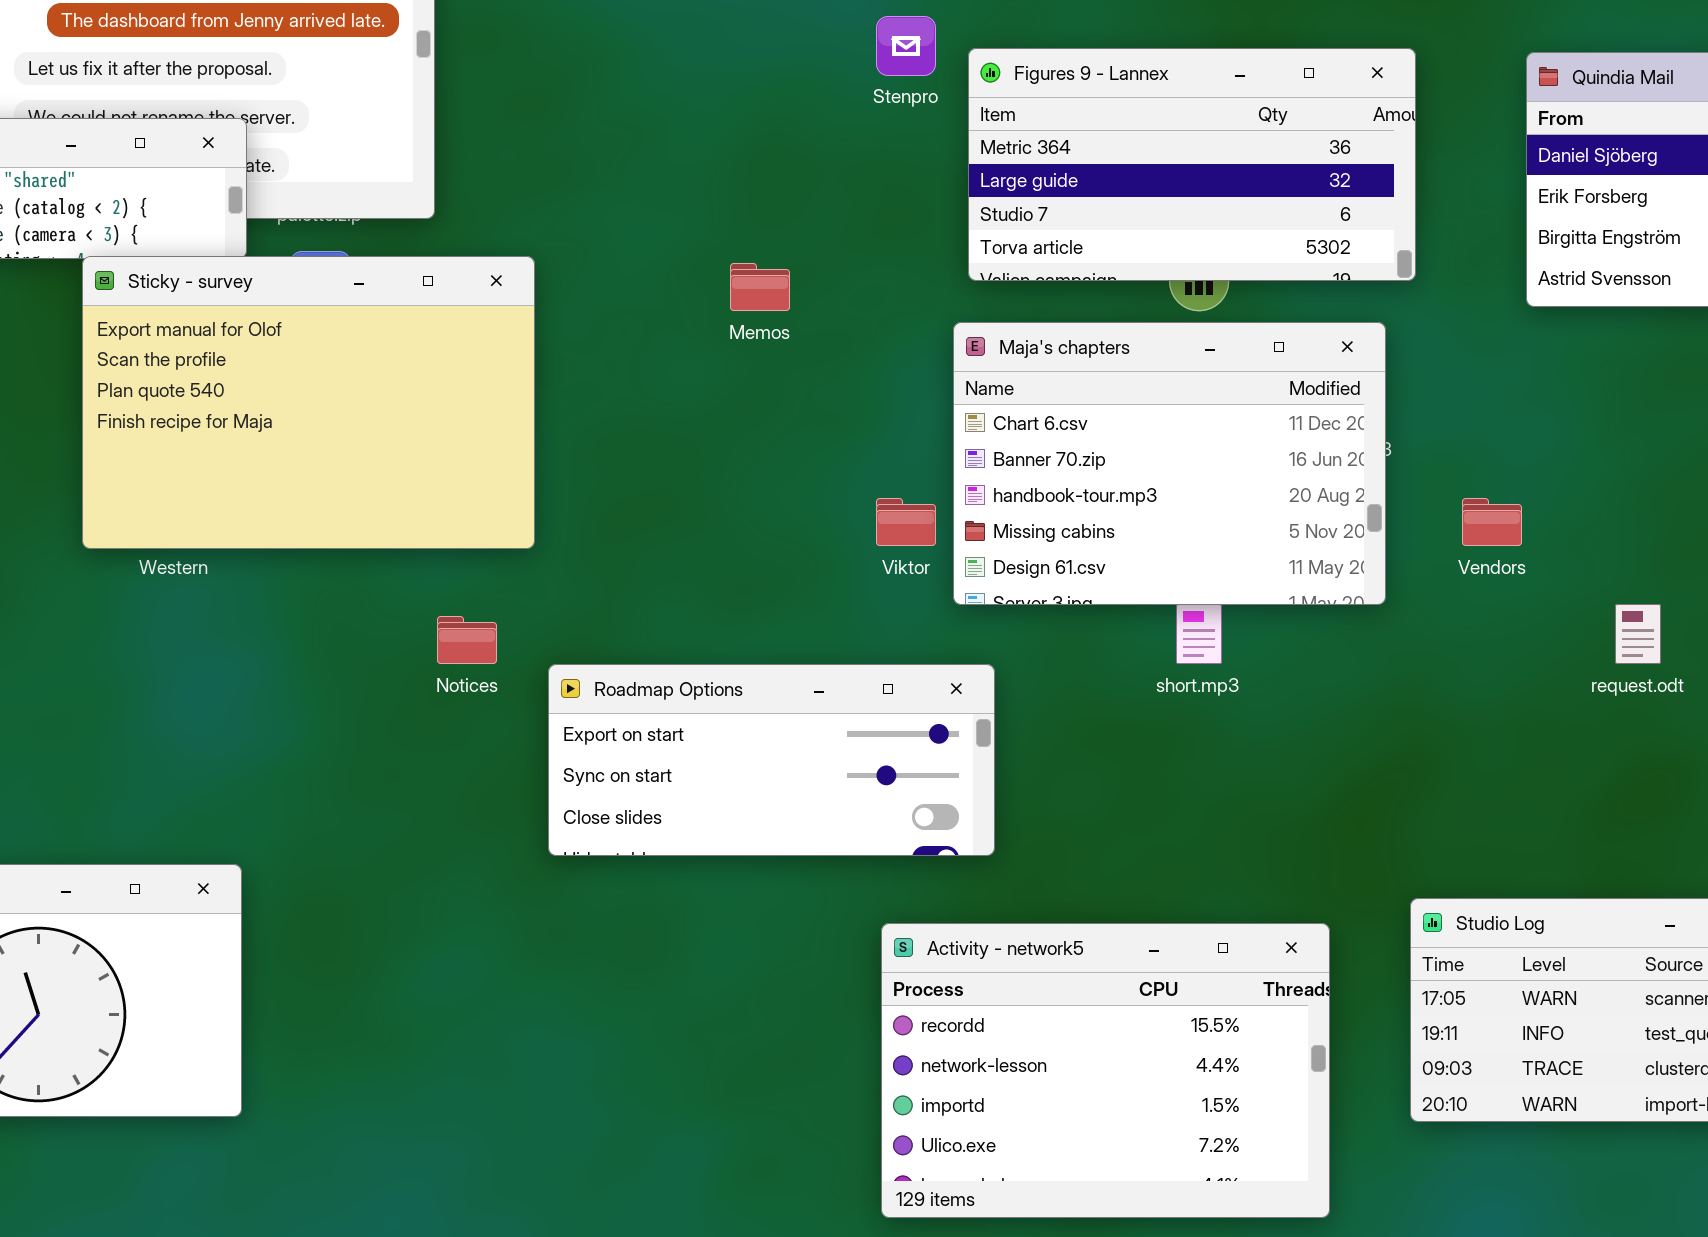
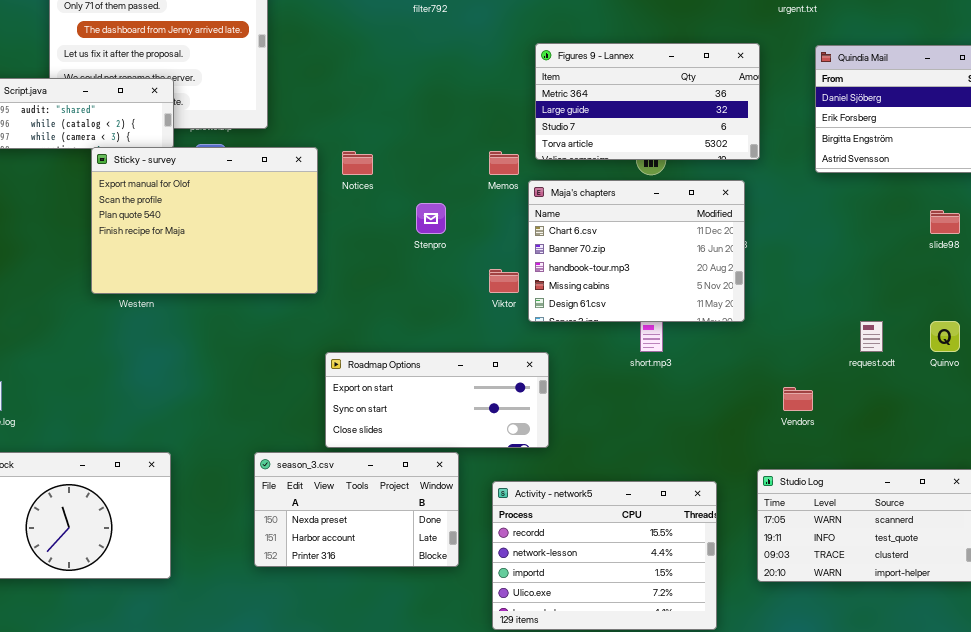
Stenpro: [876,16,936,76] -> [416,203,446,234], moved
Memos: [730,263,790,311] -> [489,151,519,175], moved
Vendors: [1462,498,1522,546] -> [783,387,813,411], moved
Notices: [437,616,497,664] -> [342,151,373,175], moved
season_3.csv: none -> [254,452,459,567], opened

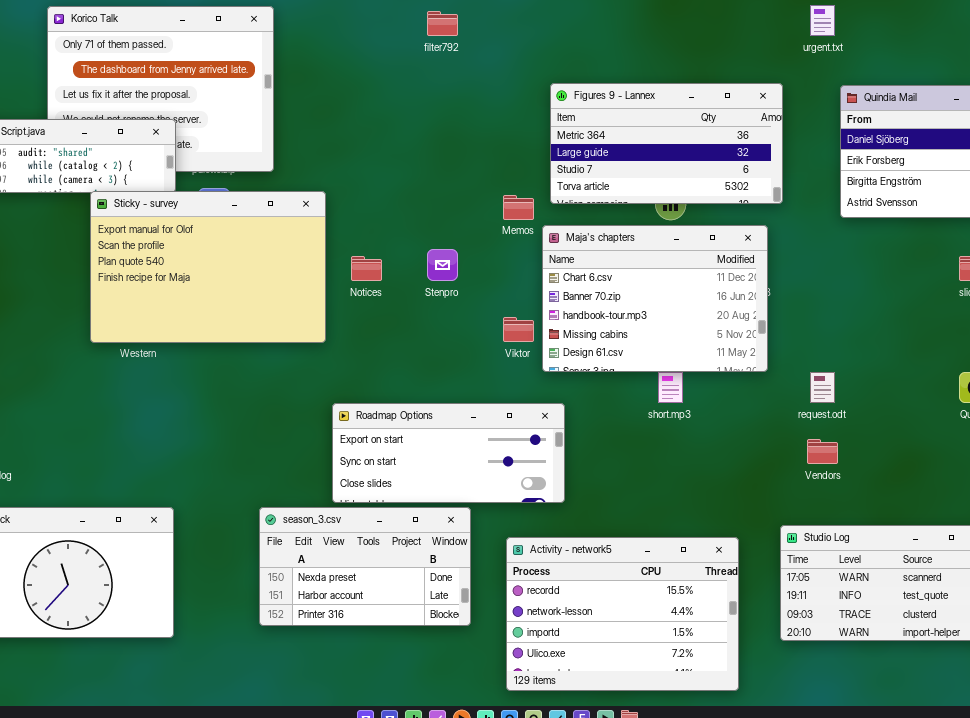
Notices: [342,151,373,175] -> [351,256,382,281], moved
request.odt: [860,321,883,352] -> [810,372,835,403], moved

